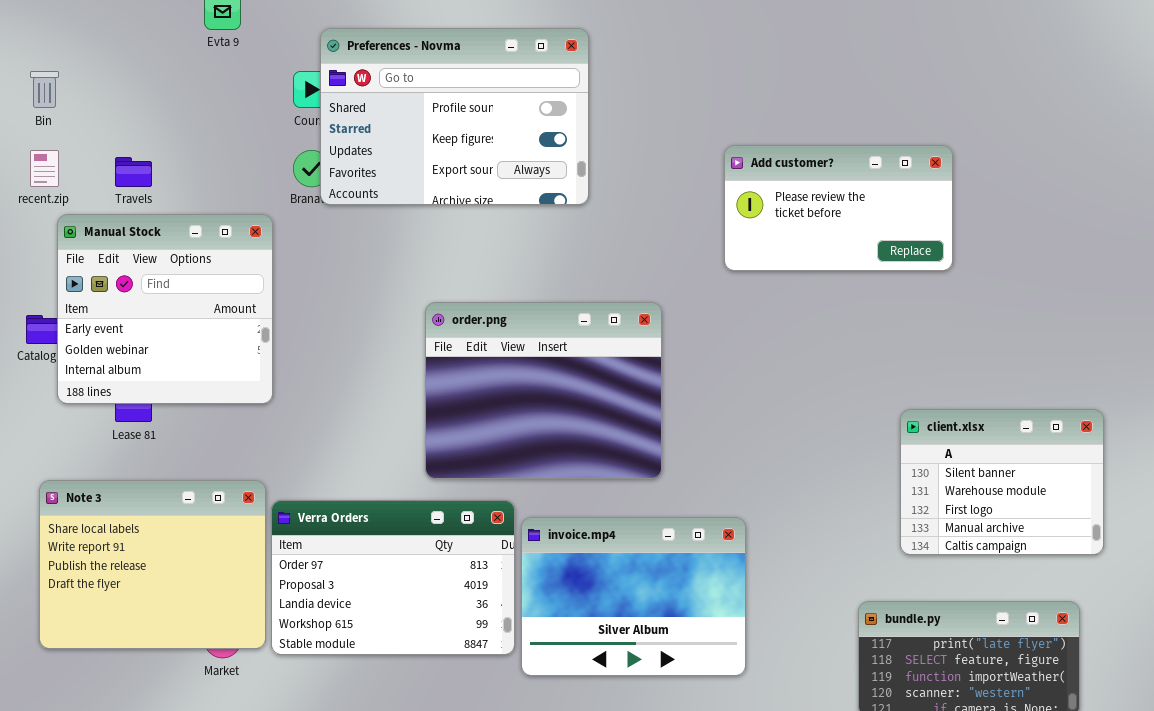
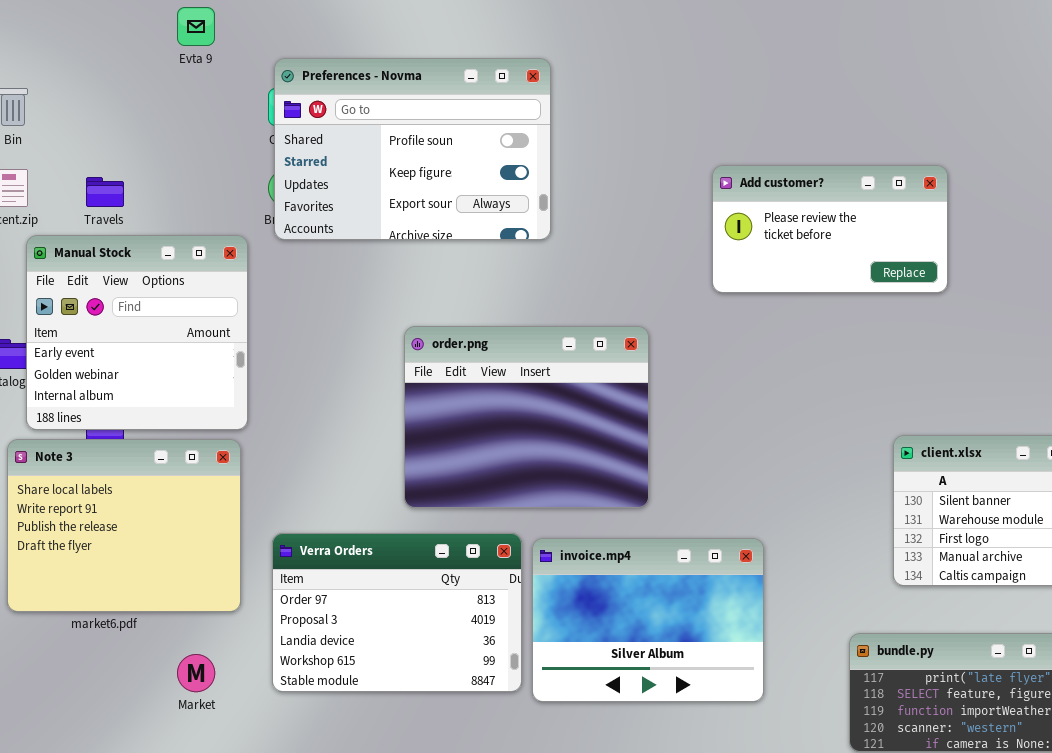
Preferences - Novma: [320,28,589,205] -> [274,58,551,240], moved
Note 3: [39,480,266,649] -> [7,439,241,612], moved
Verra Orders: [271,500,515,655] -> [272,533,522,692], moved
invoice.mp4: [521,517,746,676] -> [532,538,764,702], moved

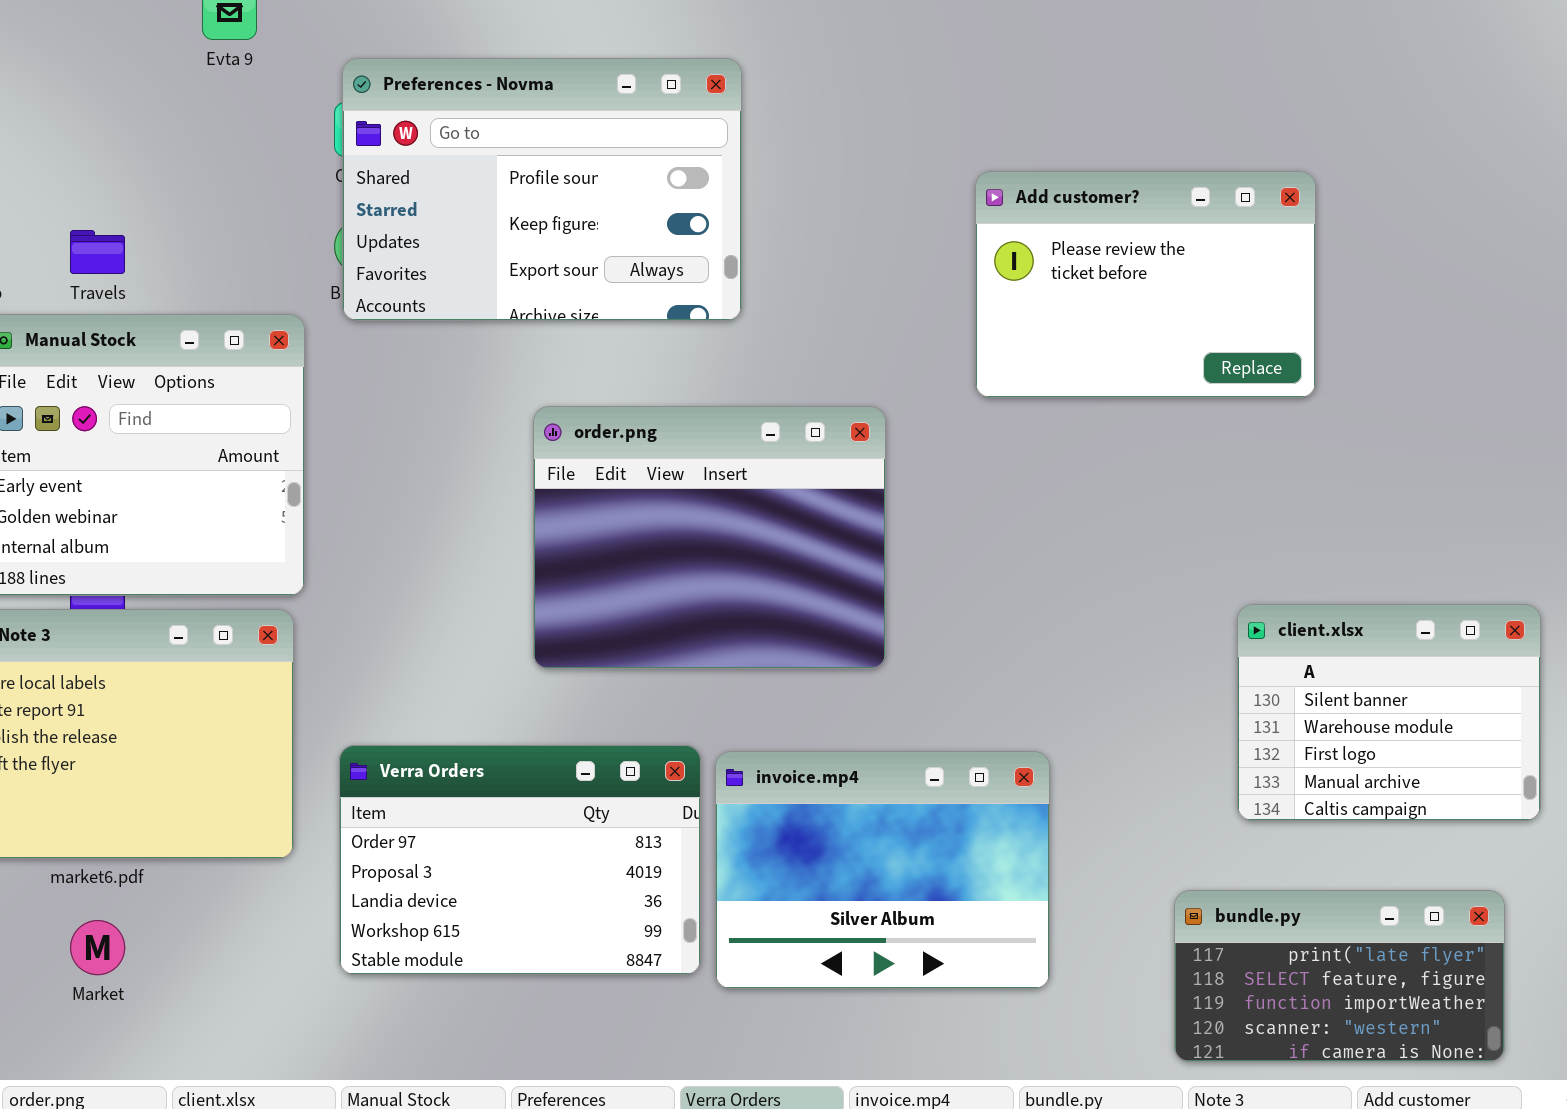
Add customer?: [712,165,948,293] -> [975,171,1316,398], resized
order.png: [404,326,649,508] -> [533,406,886,669], moved
Market: [177,654,215,692] -> [70,920,125,975], moved

